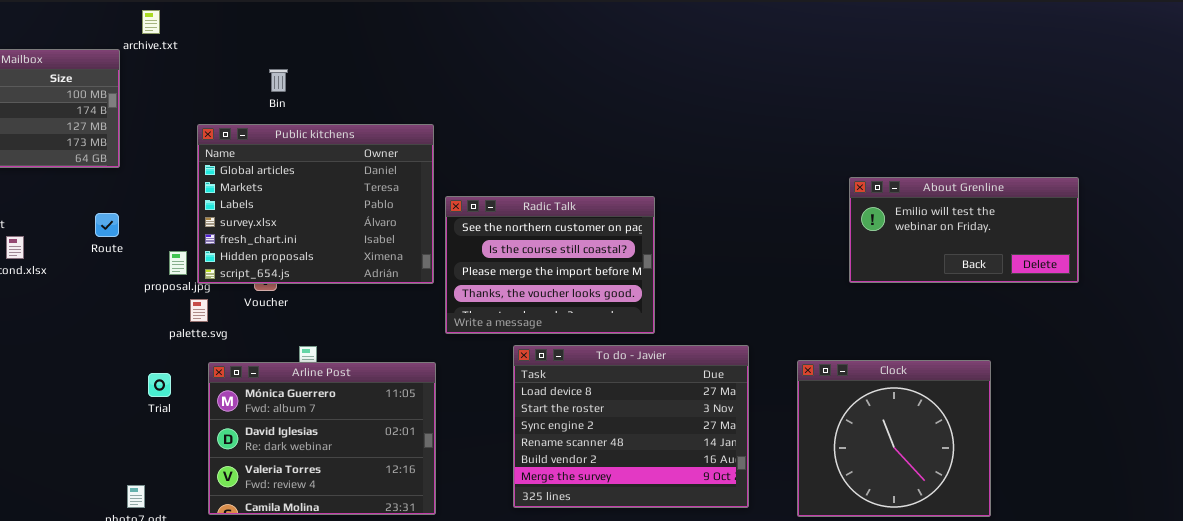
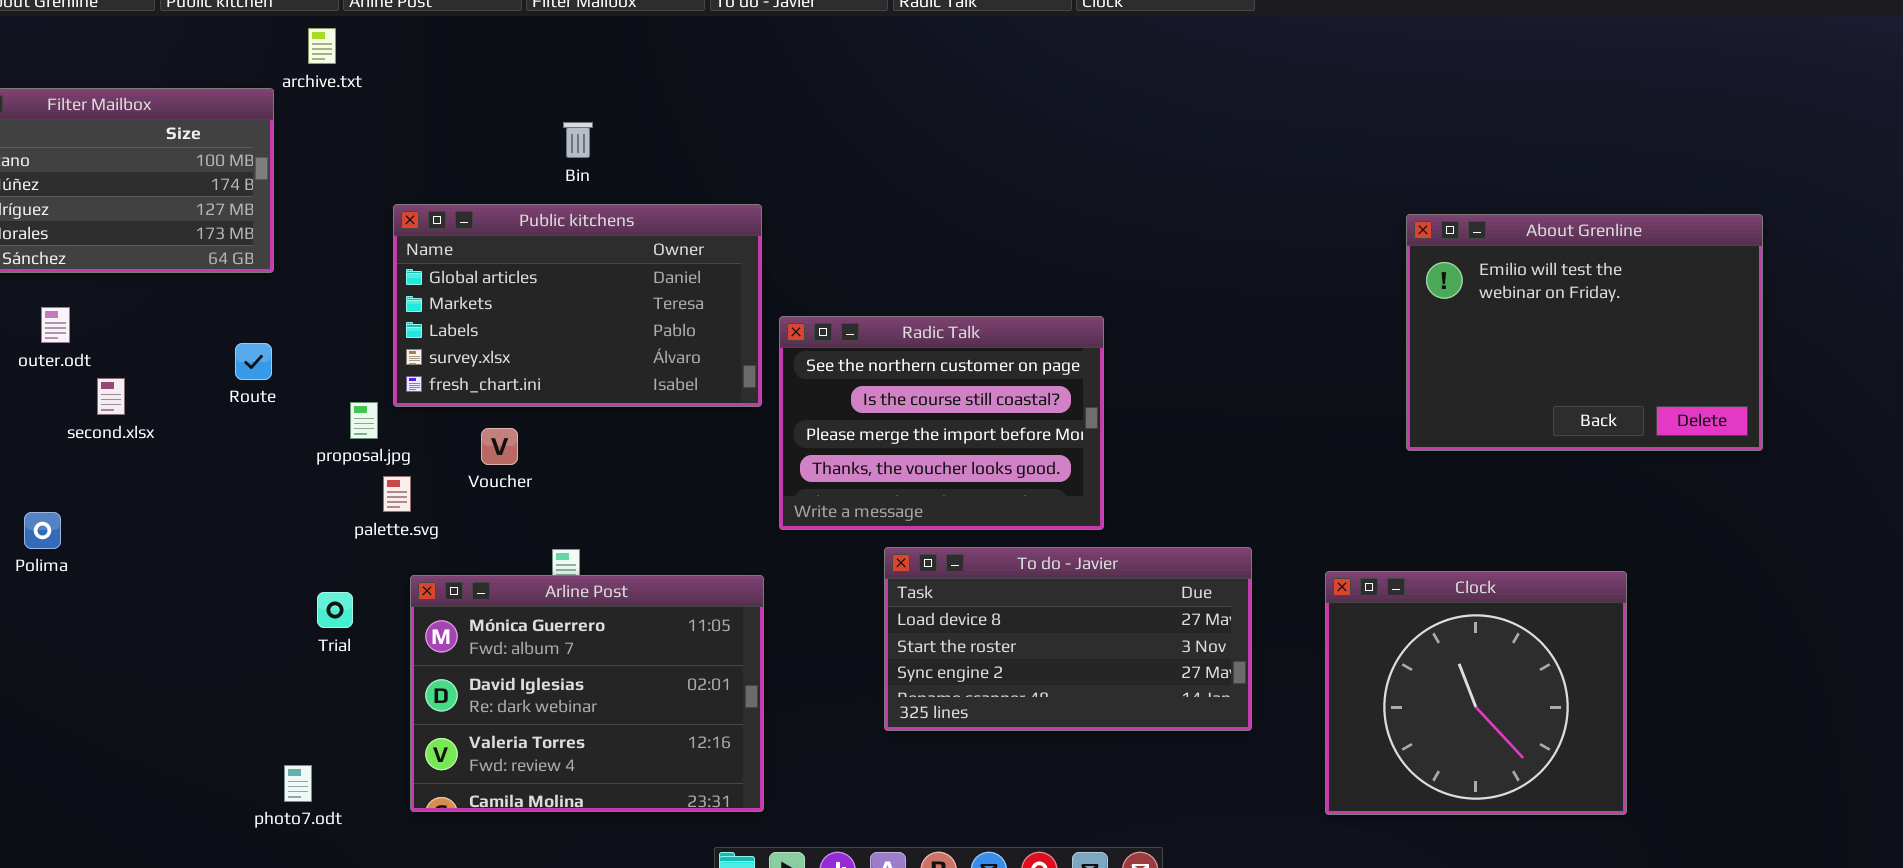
Bin: [269,69,288,92] -> [563,122,593,158], moved
Public kitchens: [197,124,434,284] -> [393,204,762,407], resized
About Grenline: [849,177,1079,283] -> [1406,214,1763,451], resized
To do - Javier: [513,345,749,508] -> [884,547,1252,731], resized

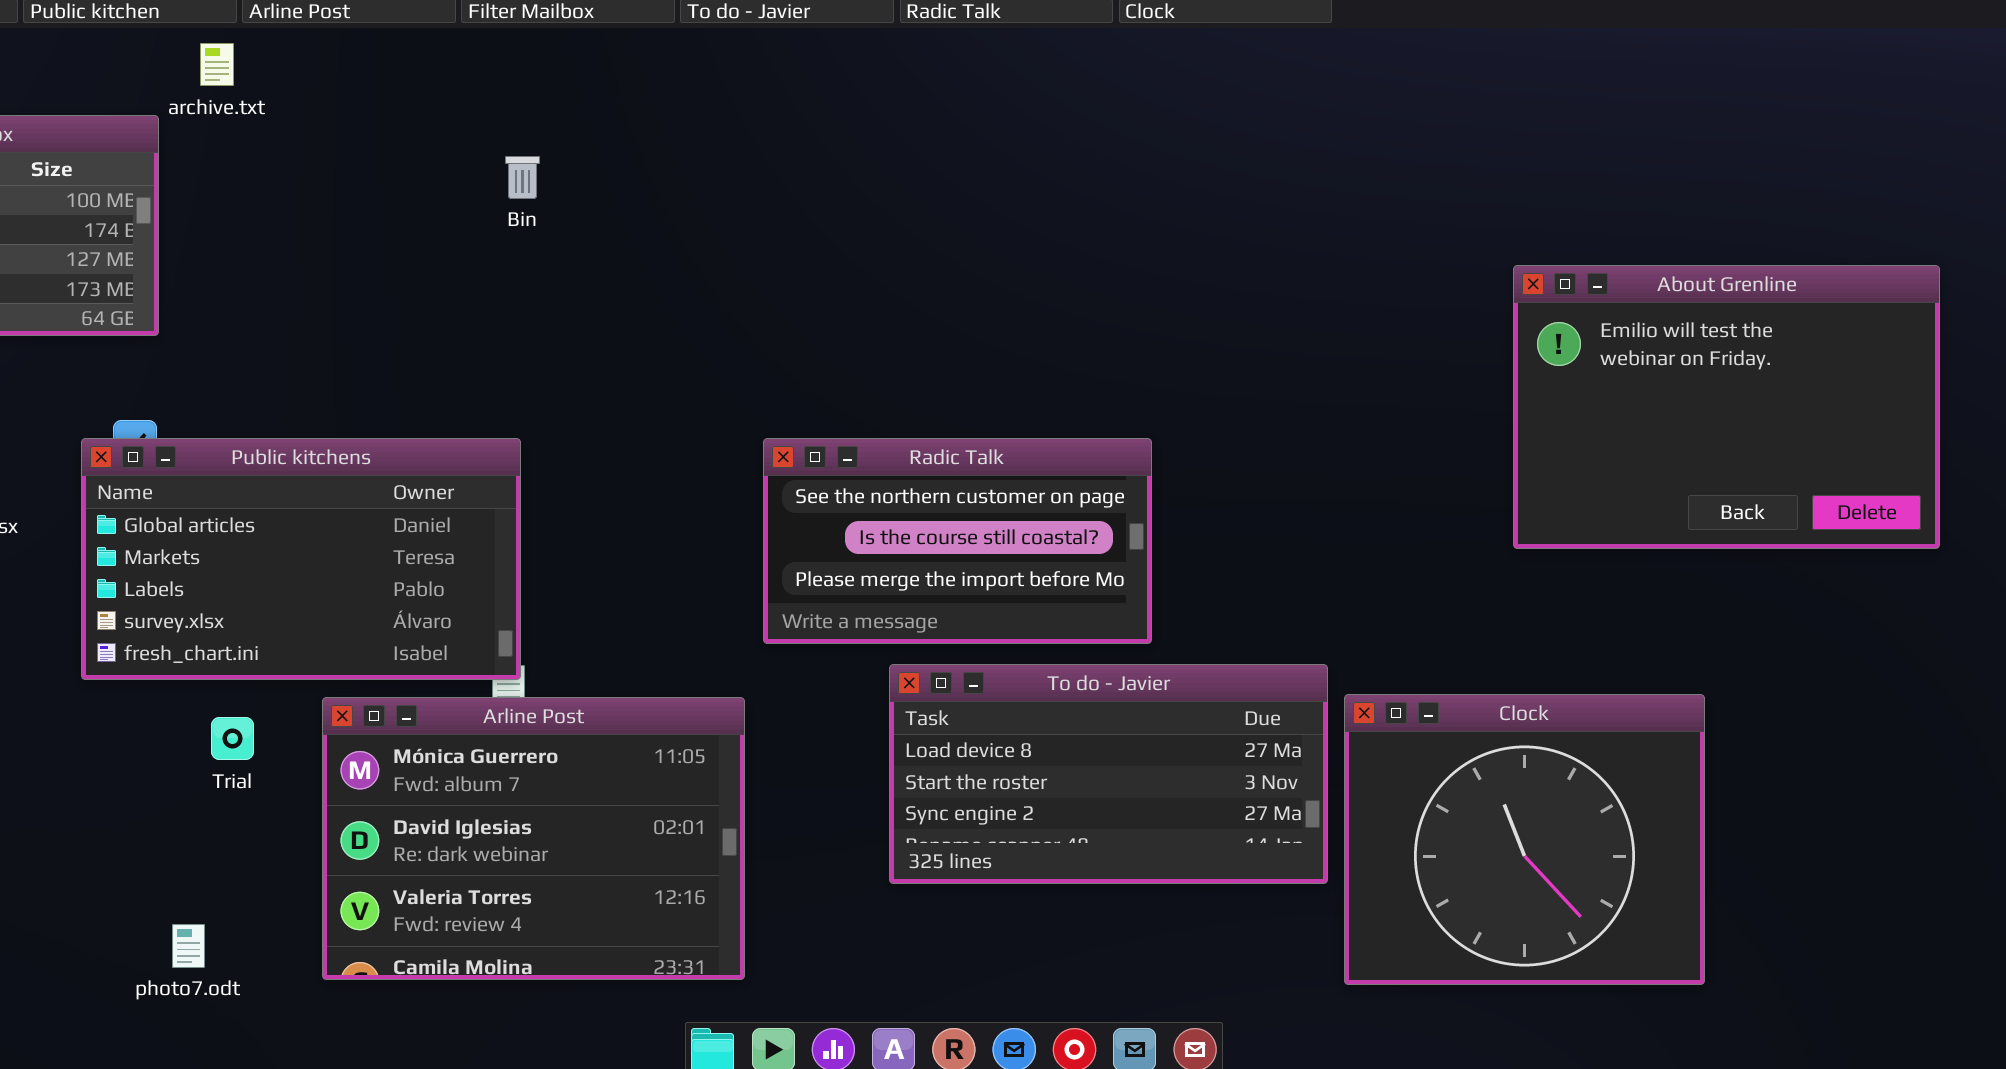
Public kitchens: [393,204,762,407] -> [81,438,521,680], moved
Radic Talk: [779,316,1104,530] -> [763,438,1152,644], resized
Clock: [1325,571,1627,815] -> [1344,694,1705,985], moved

